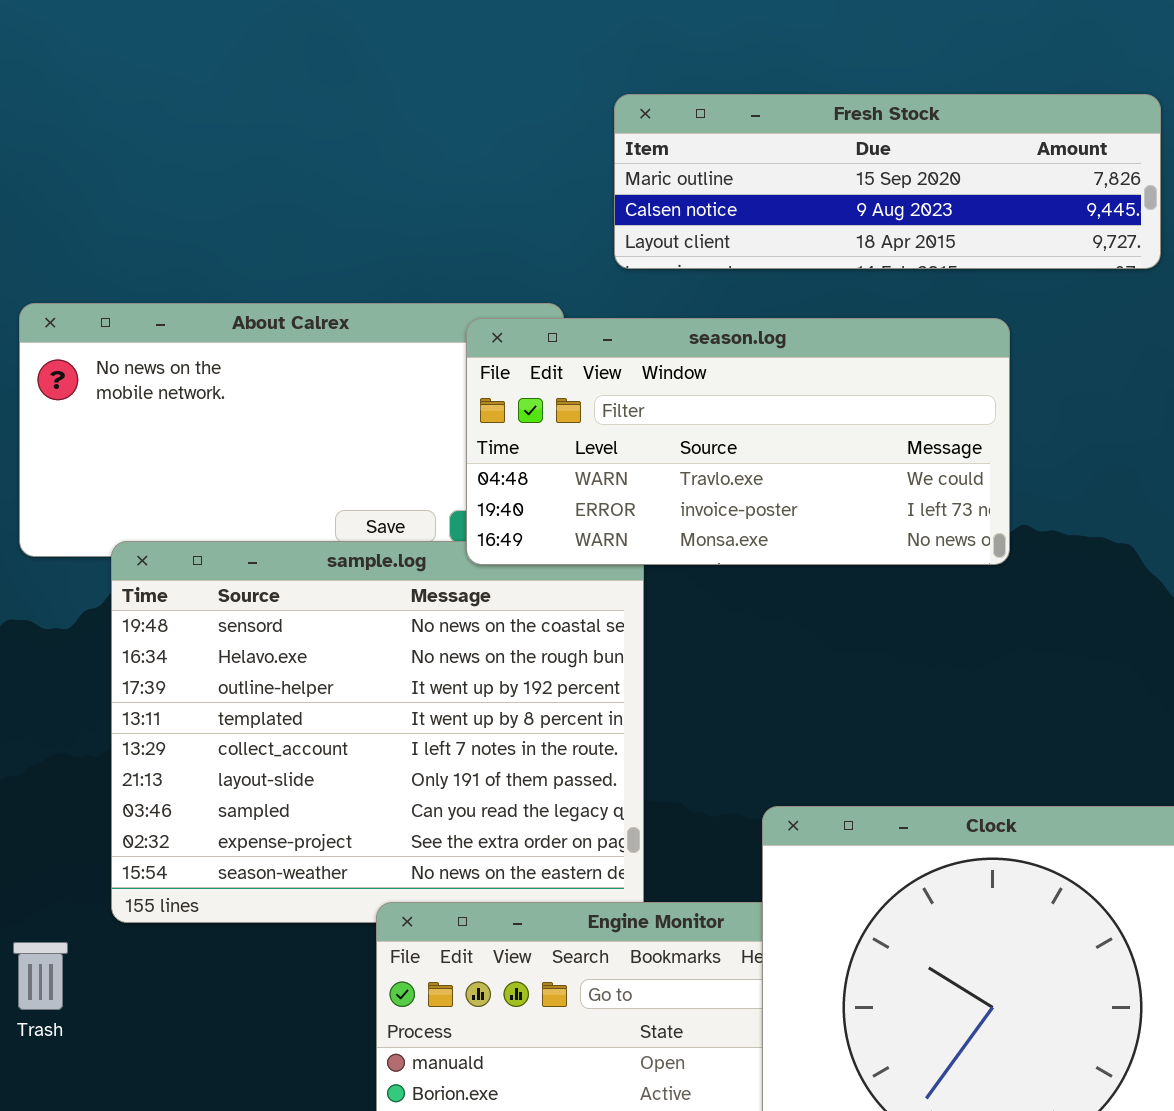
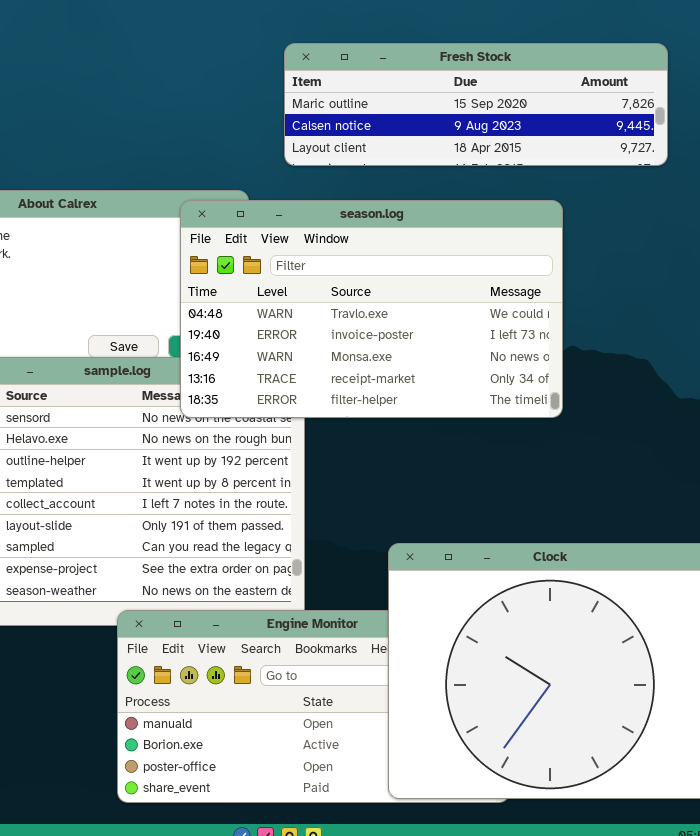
season.log: [466,318,1010,565] -> [180,200,563,418], resized

